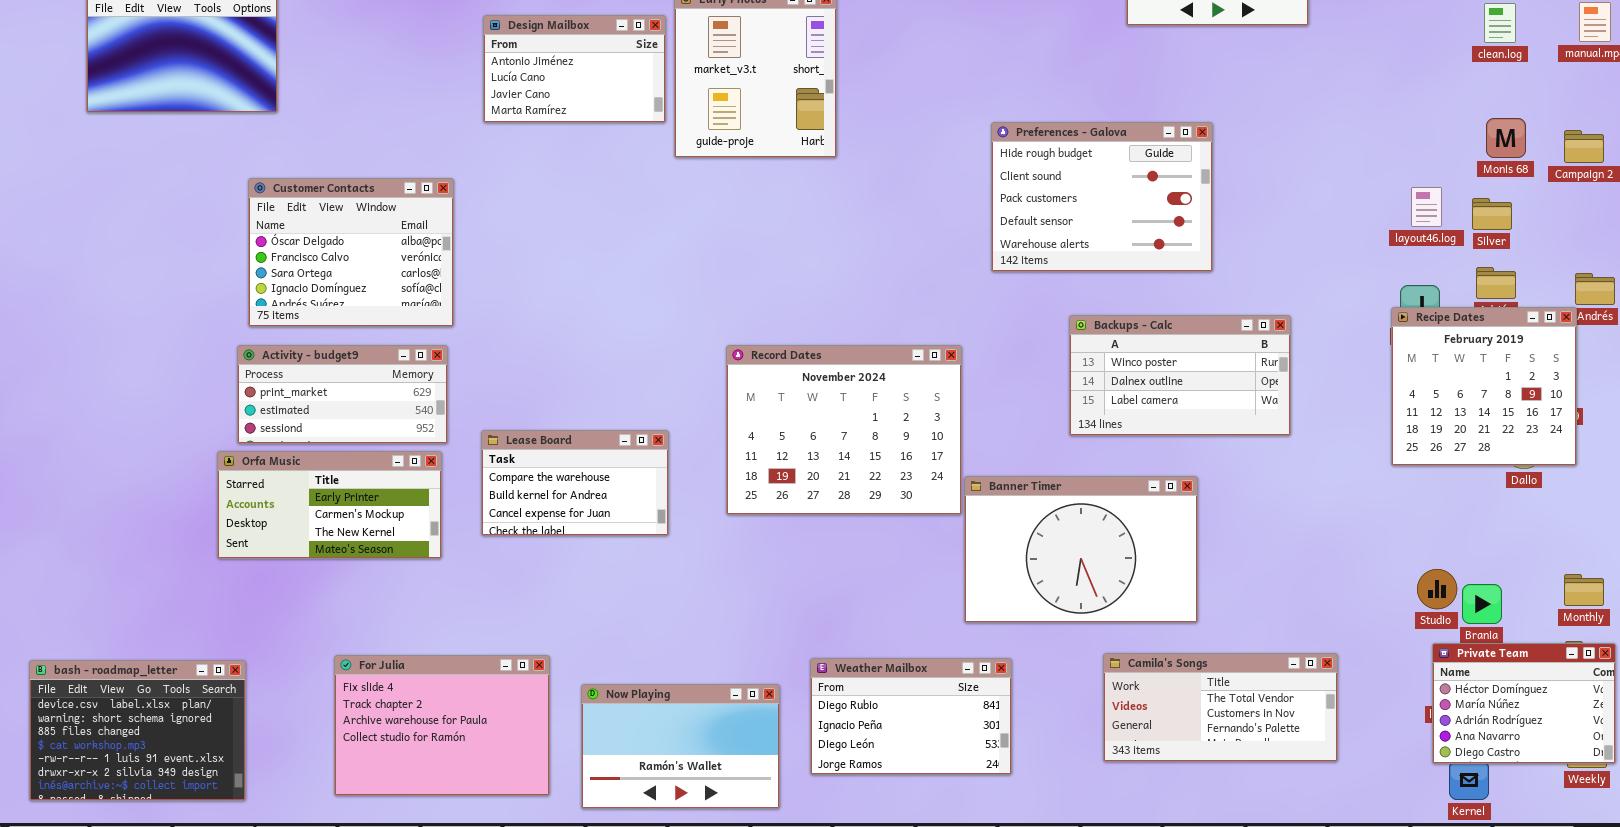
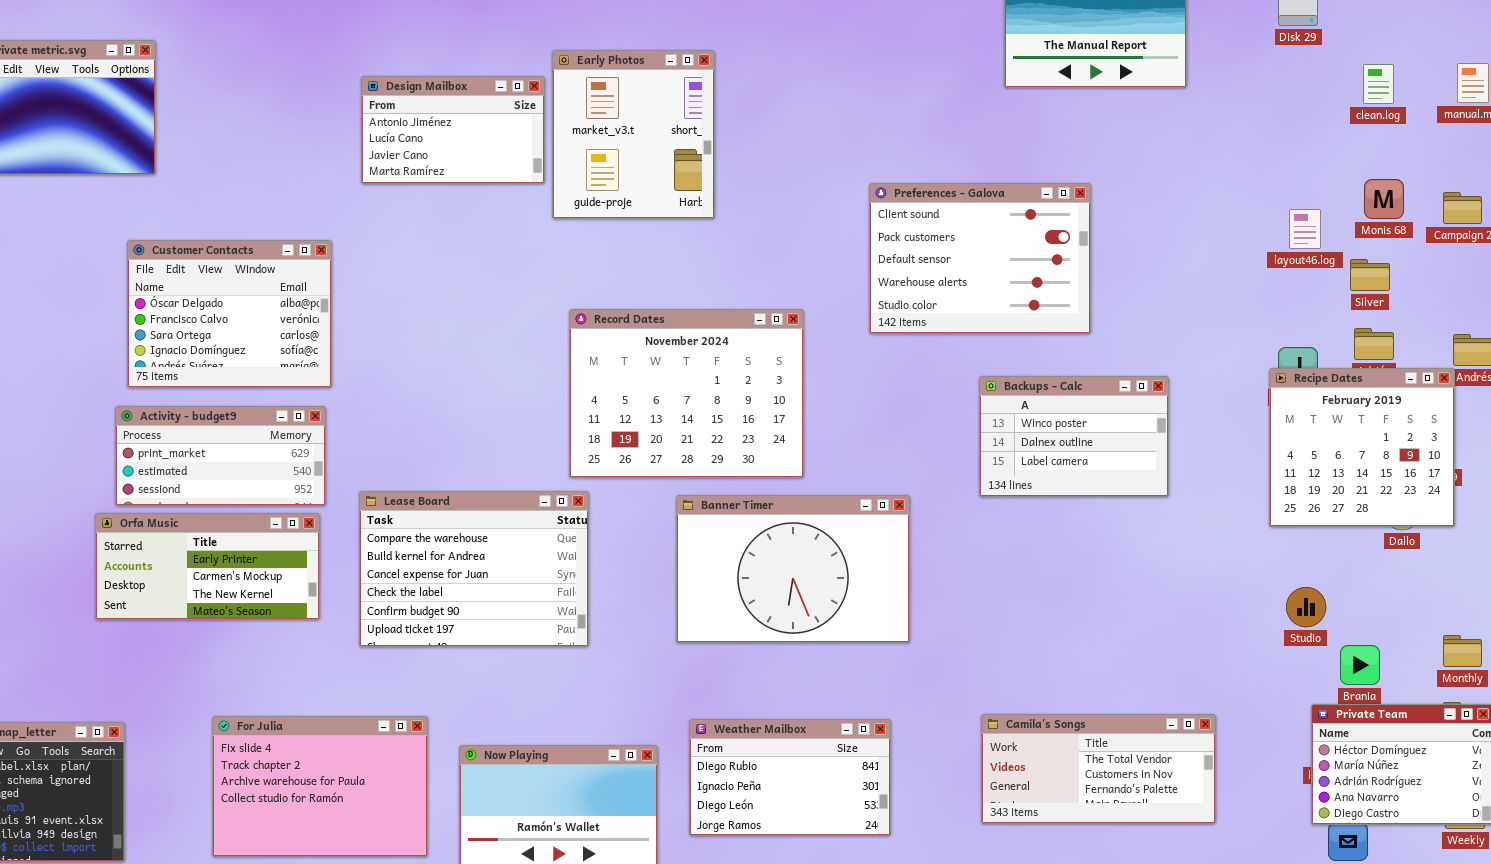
Preferences - Galova: [991,122,1213,272] -> [869,183,1091,334], scrolled down 1 row
layout46.log: [1411,187,1442,227] -> [1289,209,1321,249], moved
Backups - Calc: [1069,315,1291,436] -> [979,376,1169,497], resized
Record Dates: [726,345,962,515] -> [569,309,804,478], moved
Lease Board: [481,430,669,536] -> [359,491,589,647], resized
Banner Timer: [964,476,1198,623] -> [676,495,910,643], moved
Studio: [1417,569,1457,609] -> [1286,587,1326,627], moved

